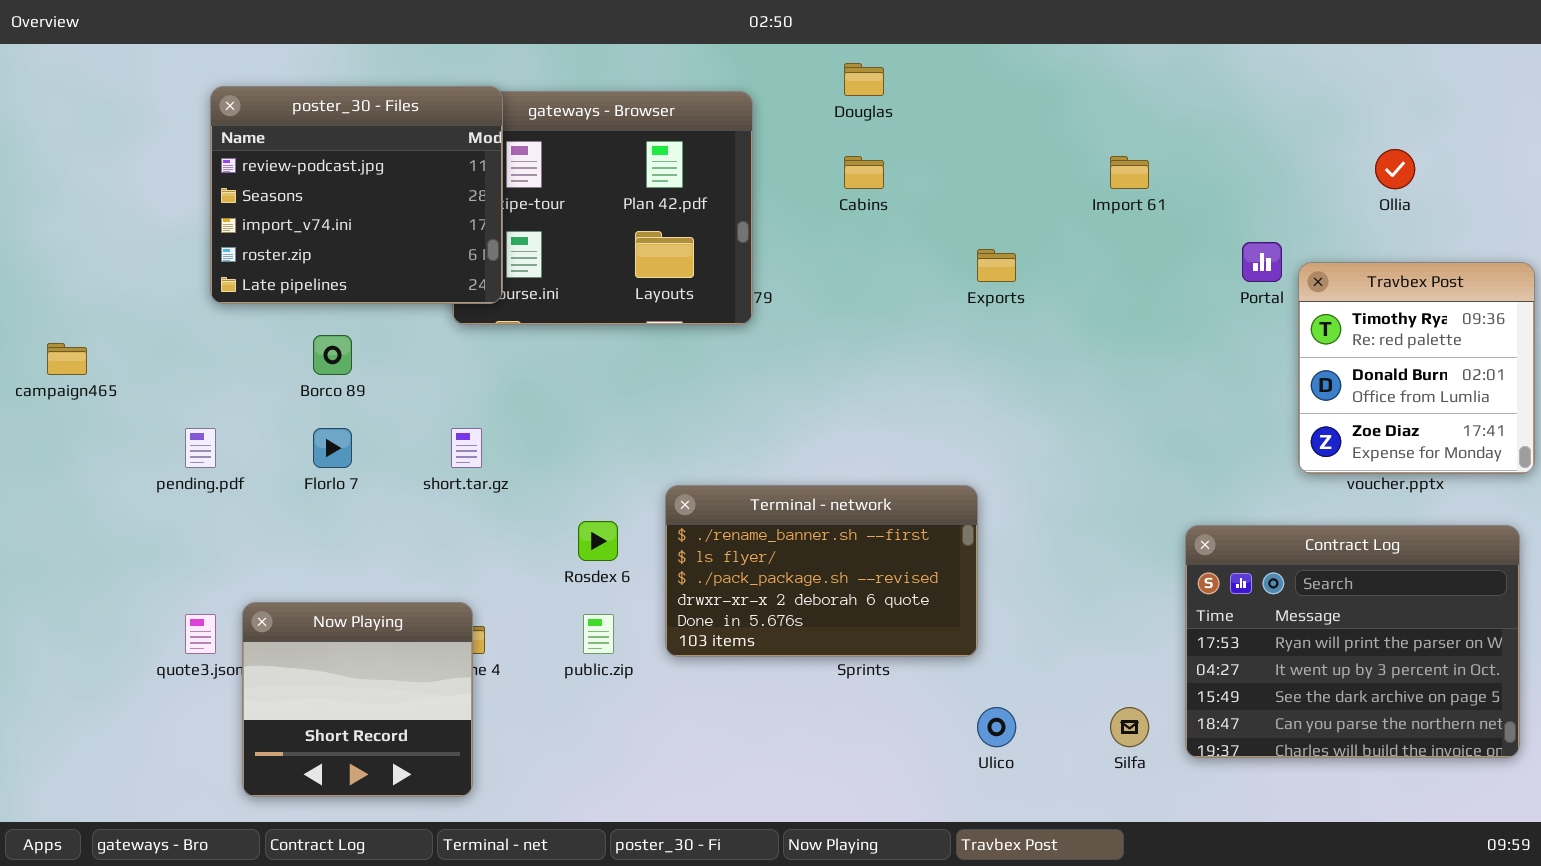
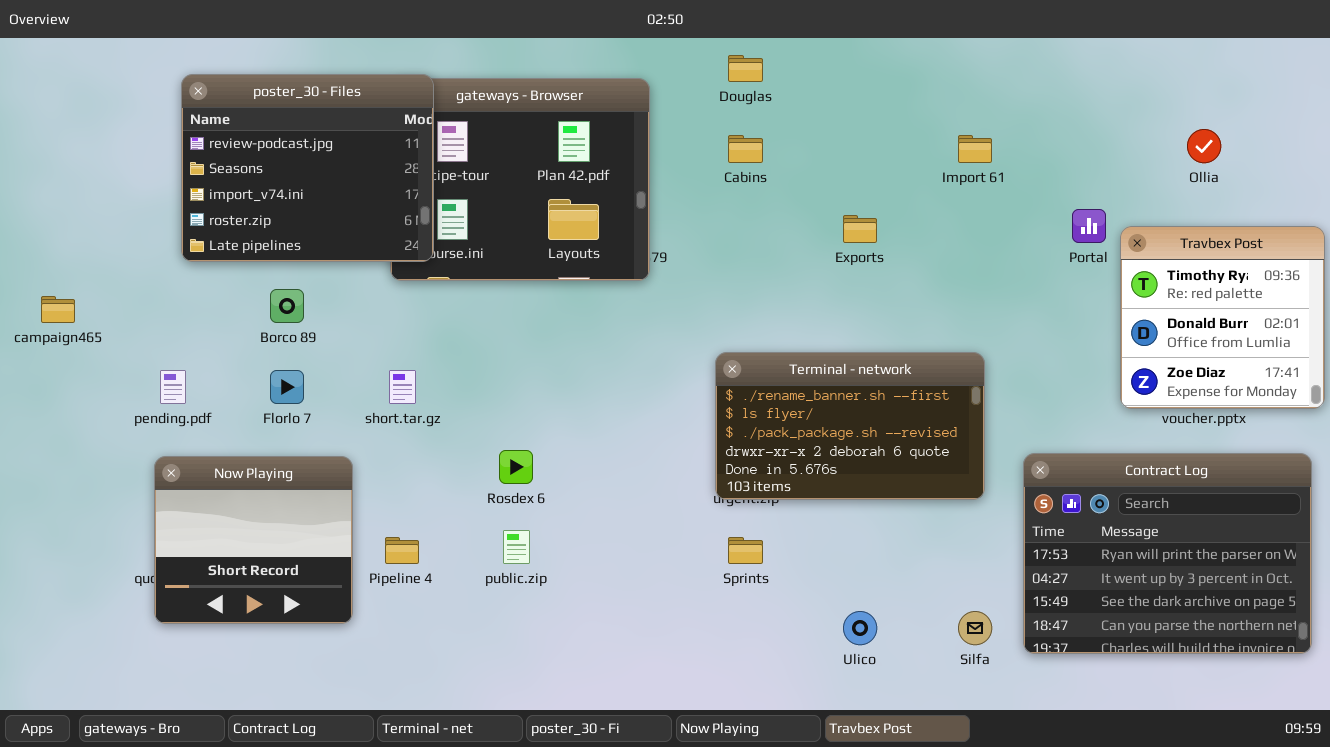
Terminal - network: [665,485,978,657] -> [715,352,985,500], moved
Now Playing: [242,602,473,797] -> [154,456,353,624], moved

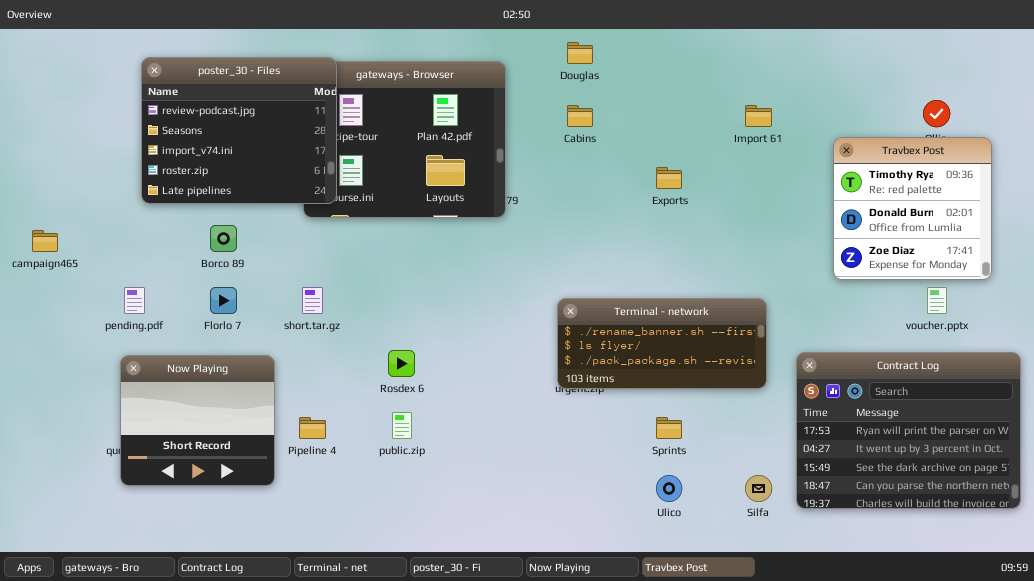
Travbex Post: [1120,226,1325,409] -> [833,137,992,280], moved
Terminal - network: [715,352,985,500] -> [557,298,767,389], resized
Sprints: [728,537,763,564] -> [656,417,682,439], moved

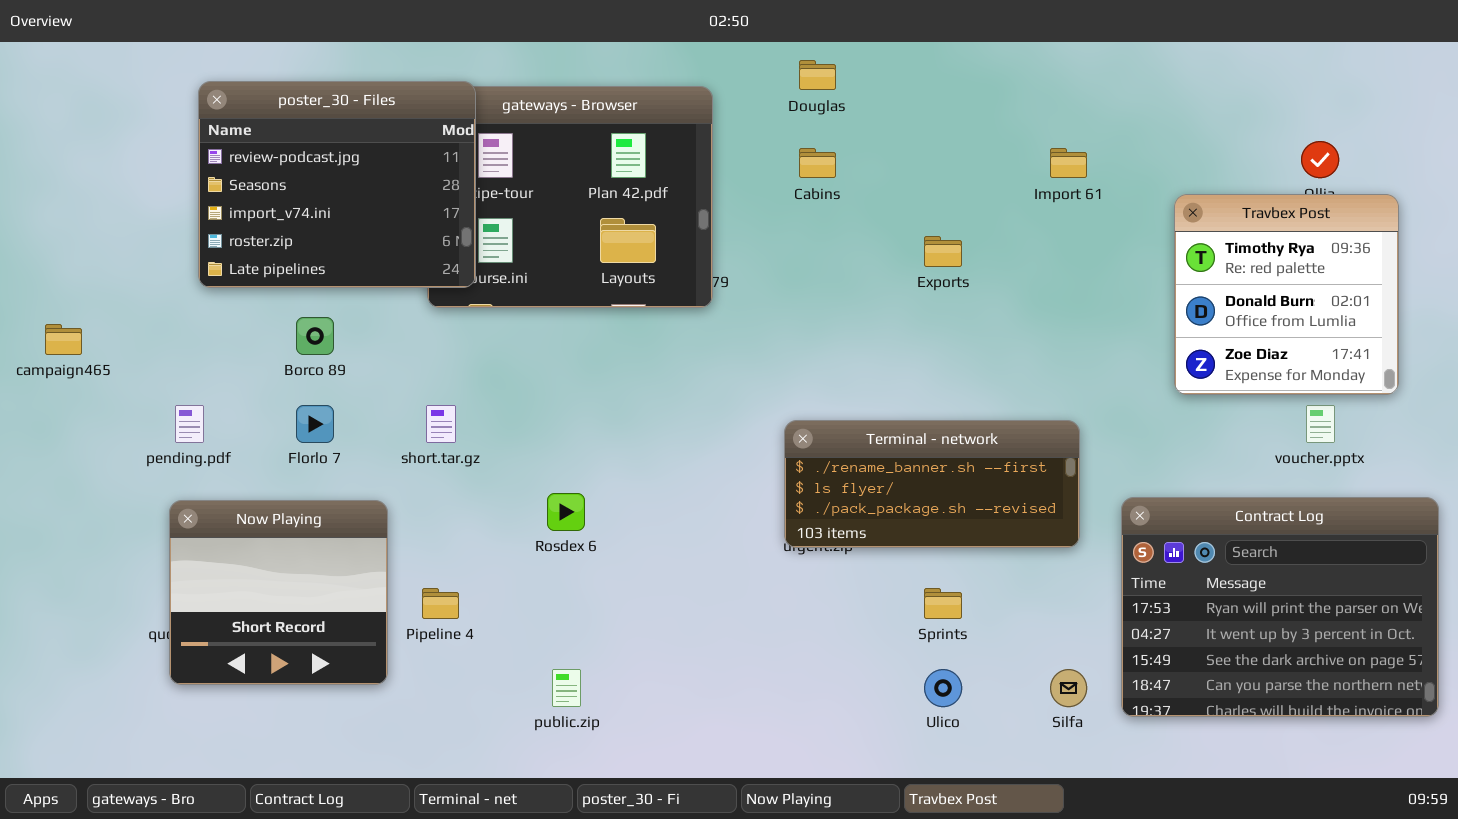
public.zip: [392,412,412,439] -> [552,669,581,707], moved

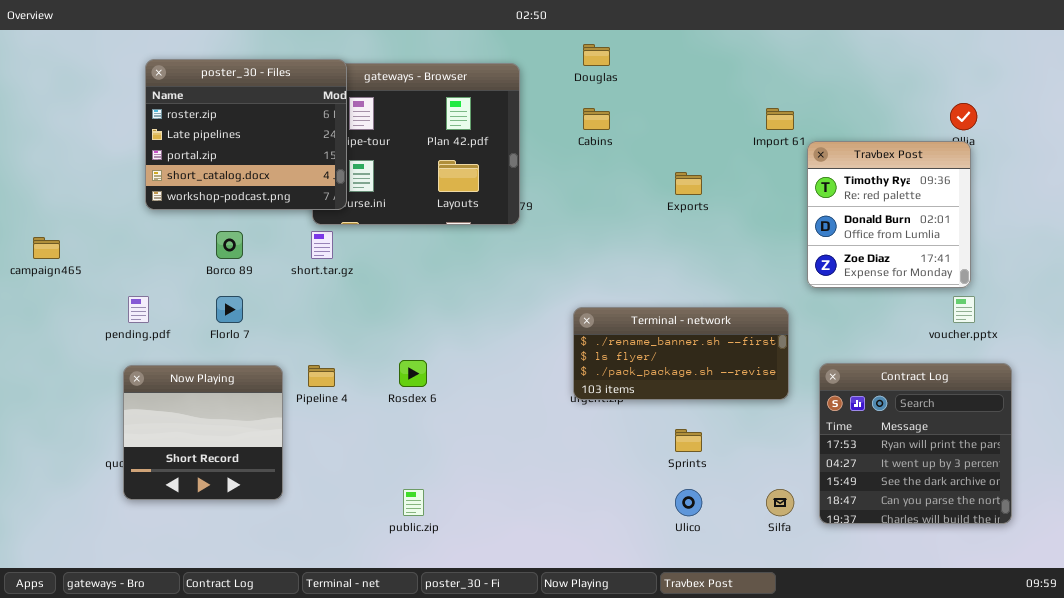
poster_30 - Files: [198,81,476,288] -> [145,59,347,210], scrolled down 3 rows
Travbex Post: [1174,194,1399,395] -> [807,141,971,288], moved
short.tar.gz: [426,405,456,443] -> [311,231,333,259], moved
Contract Log: [1121,497,1439,717] -> [819,363,1012,524], resized
Pipeline 4: [422,588,459,619] -> [308,365,335,387], moved

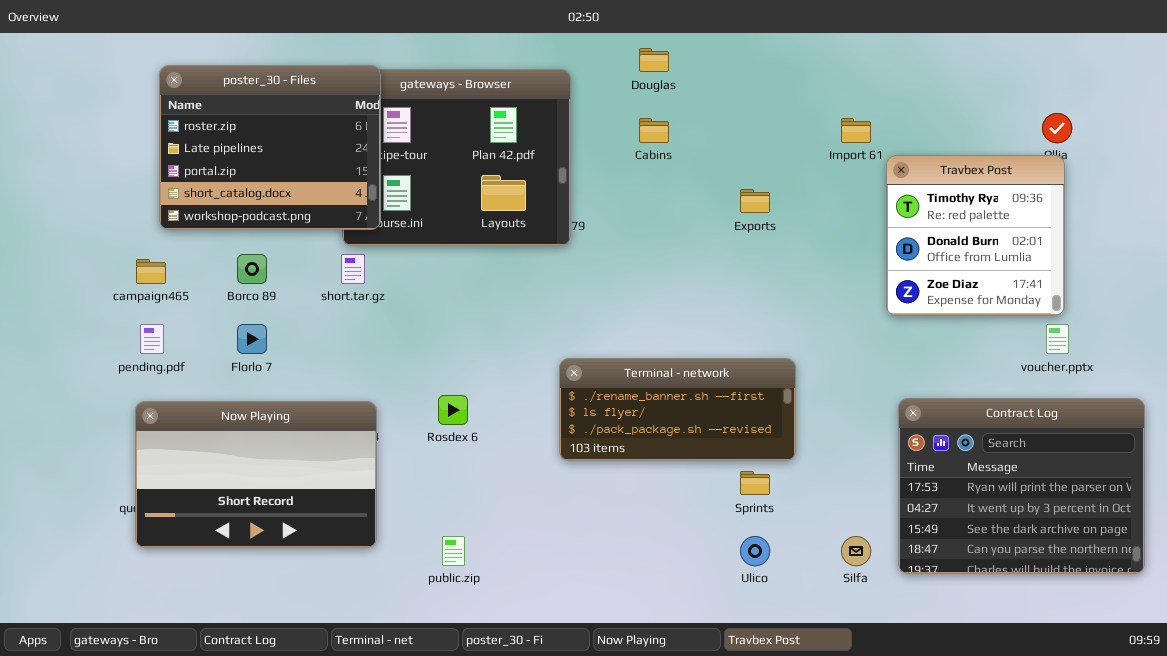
campaign465: [33,237,60,259] -> [136,259,166,284], moved
Terminal - network: [573,307,789,400] -> [559,358,796,461], moved
Contract Log: [819,363,1012,524] -> [898,398,1145,574], resized
Now Playing: [123,365,283,500] -> [135,401,377,548], resized

